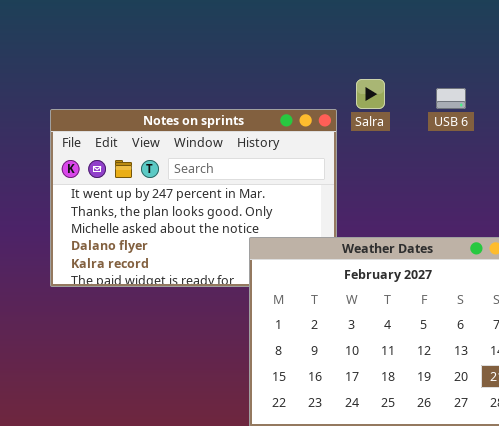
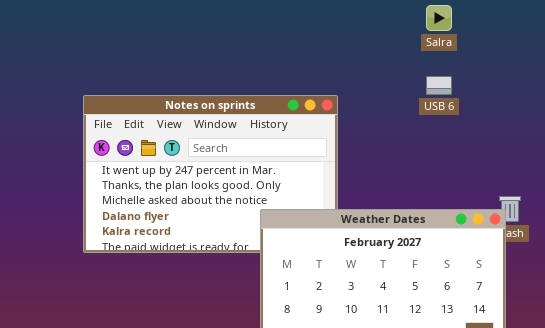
Salra: [356,79,385,109] -> [426,5,452,31], moved

